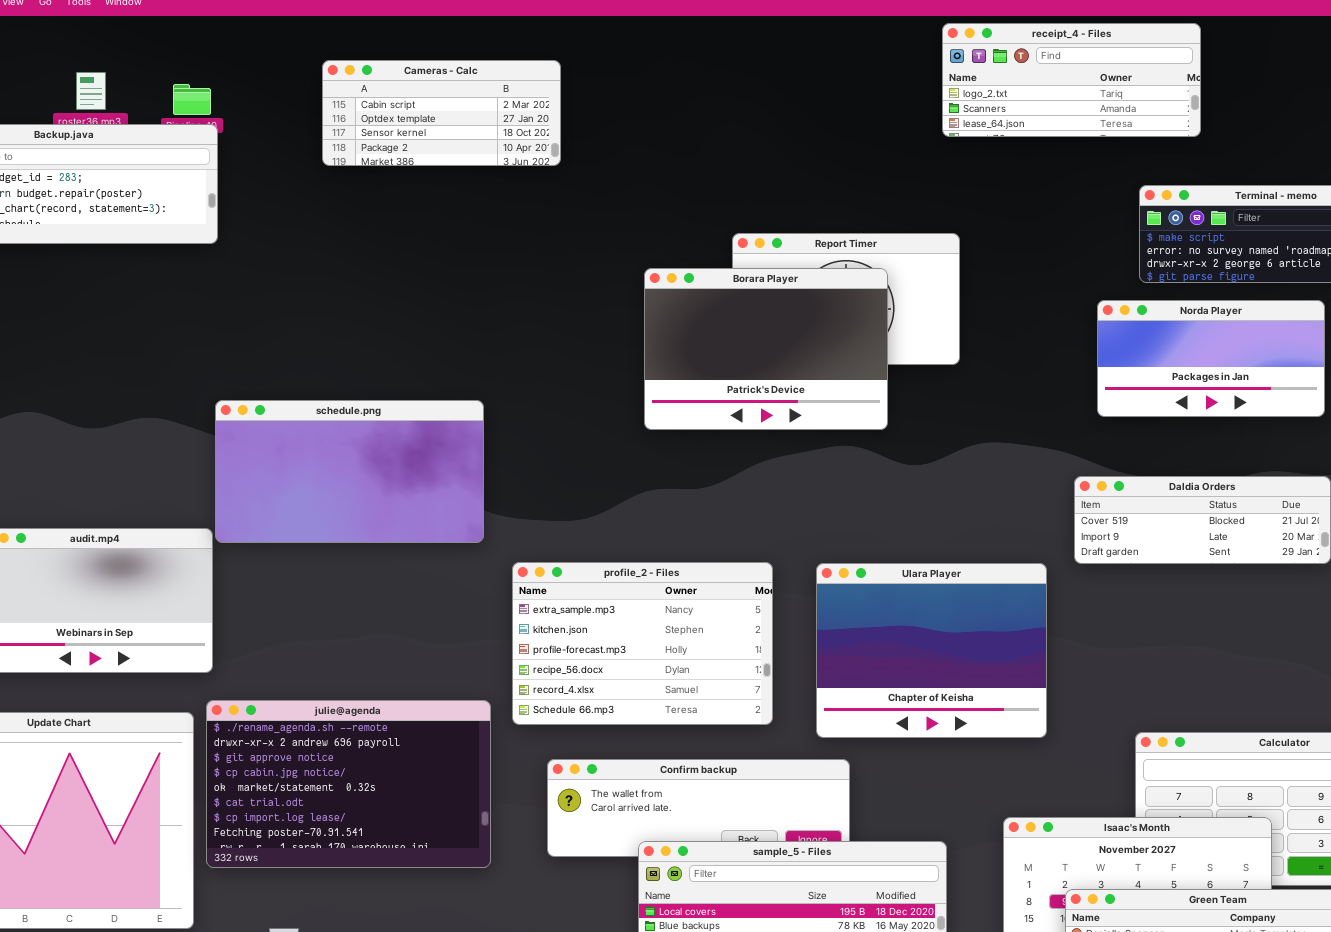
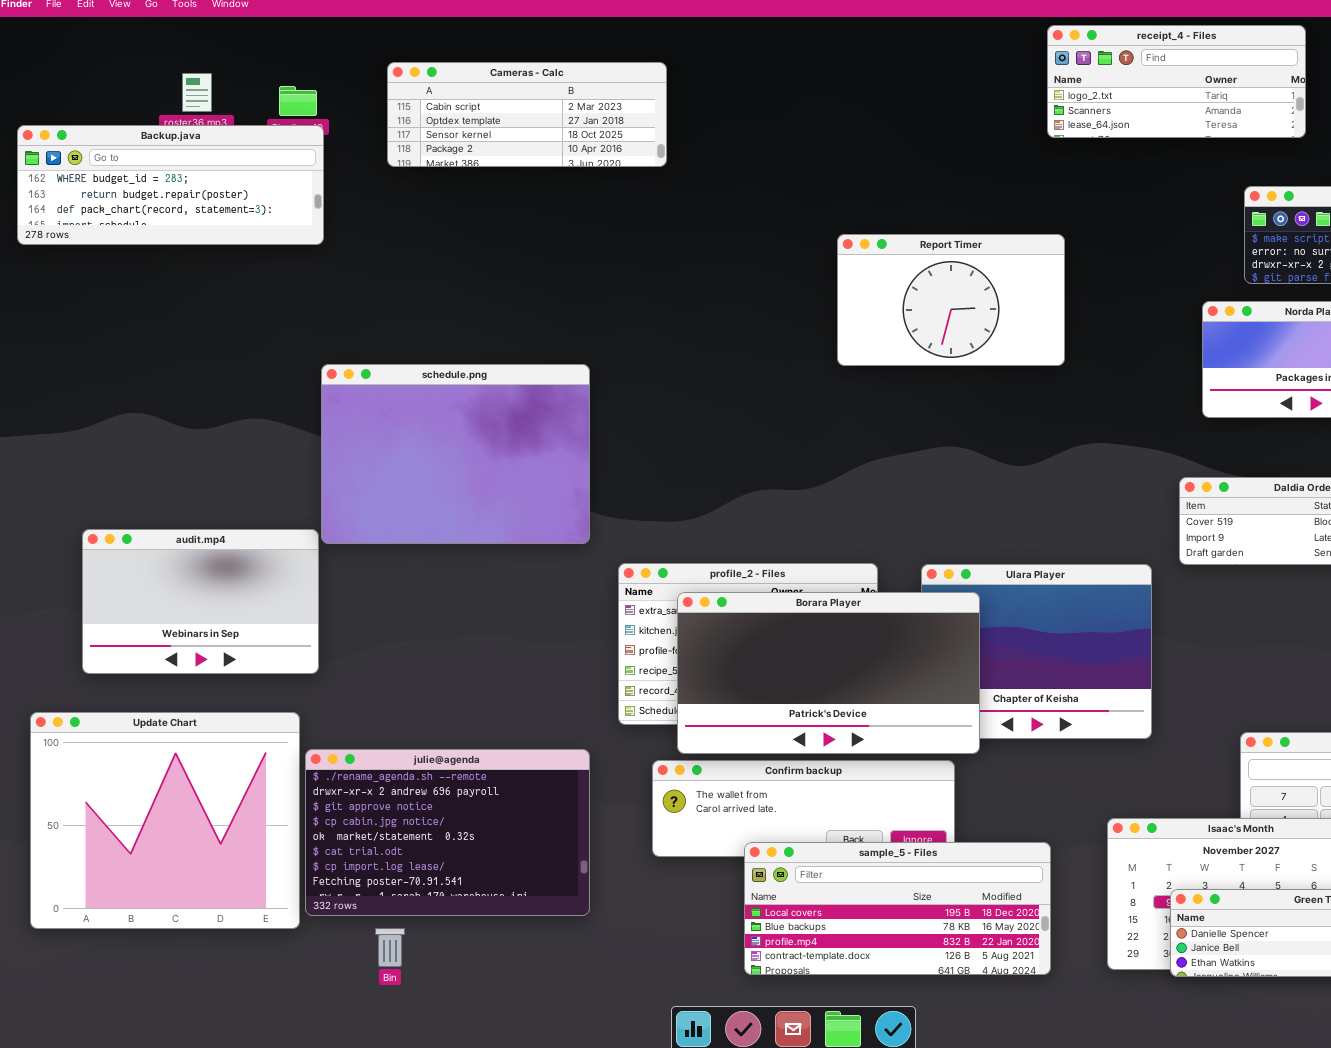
Cameras - Calc: [322,60,561,166] -> [387,62,667,167], resized
Borara Player: [644,268,888,430] -> [677,592,980,754], moved, resized
schedule.png: [215,400,484,543] -> [321,364,590,544], resized
julie@agenda: [206,700,491,868] -> [305,749,590,916], moved

